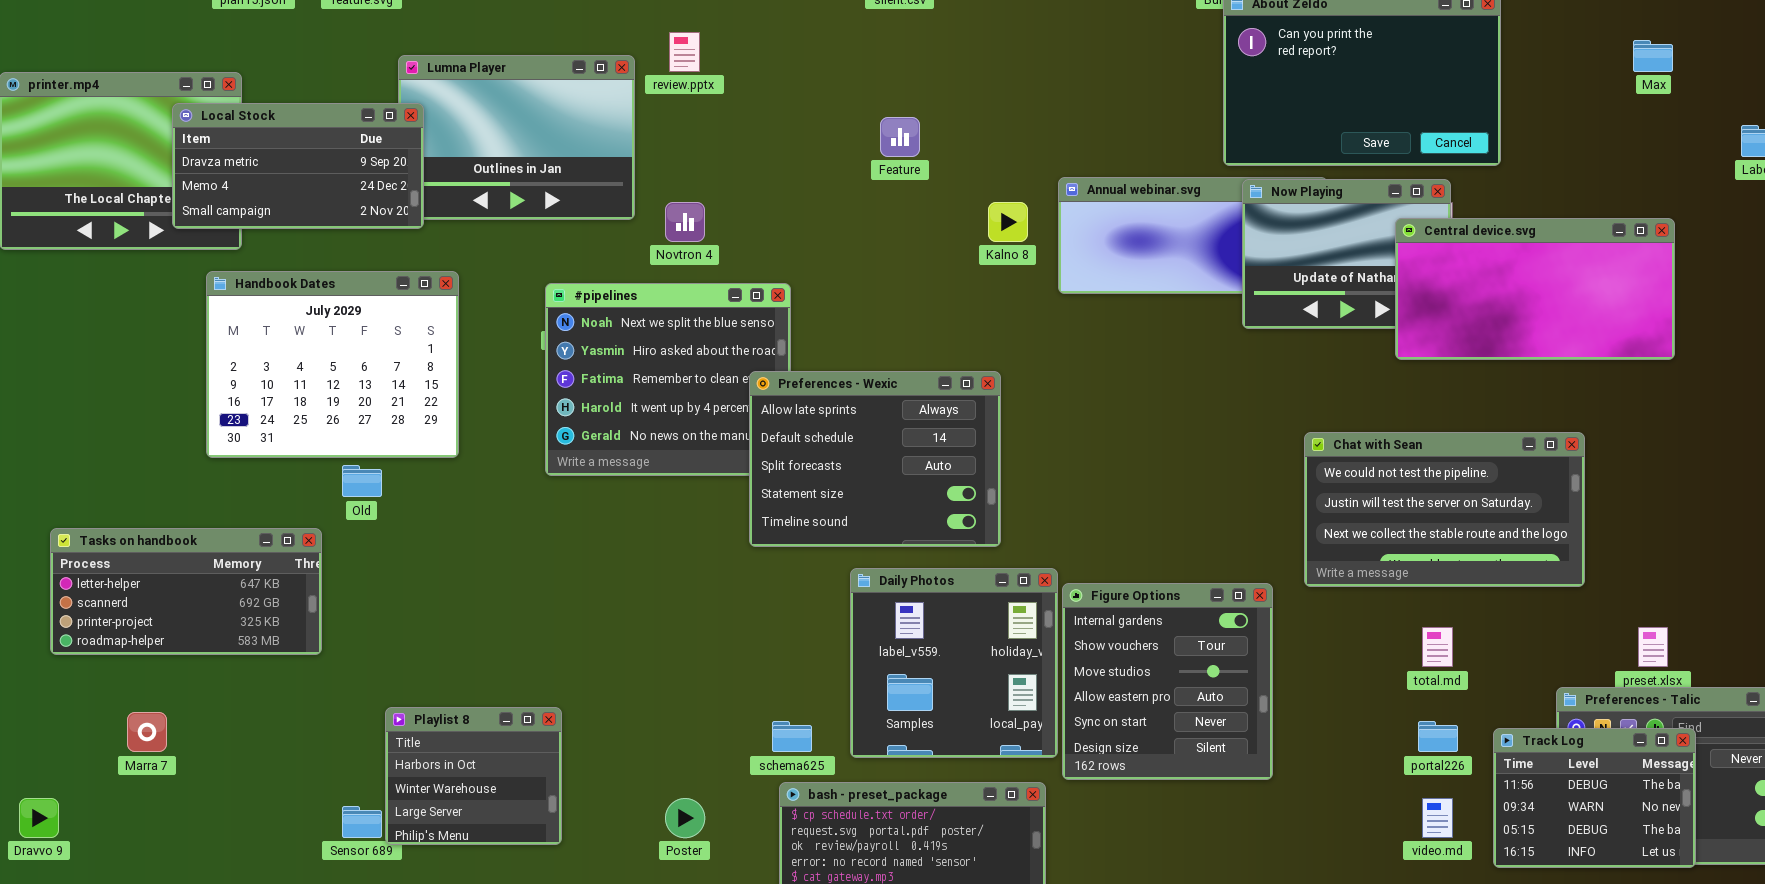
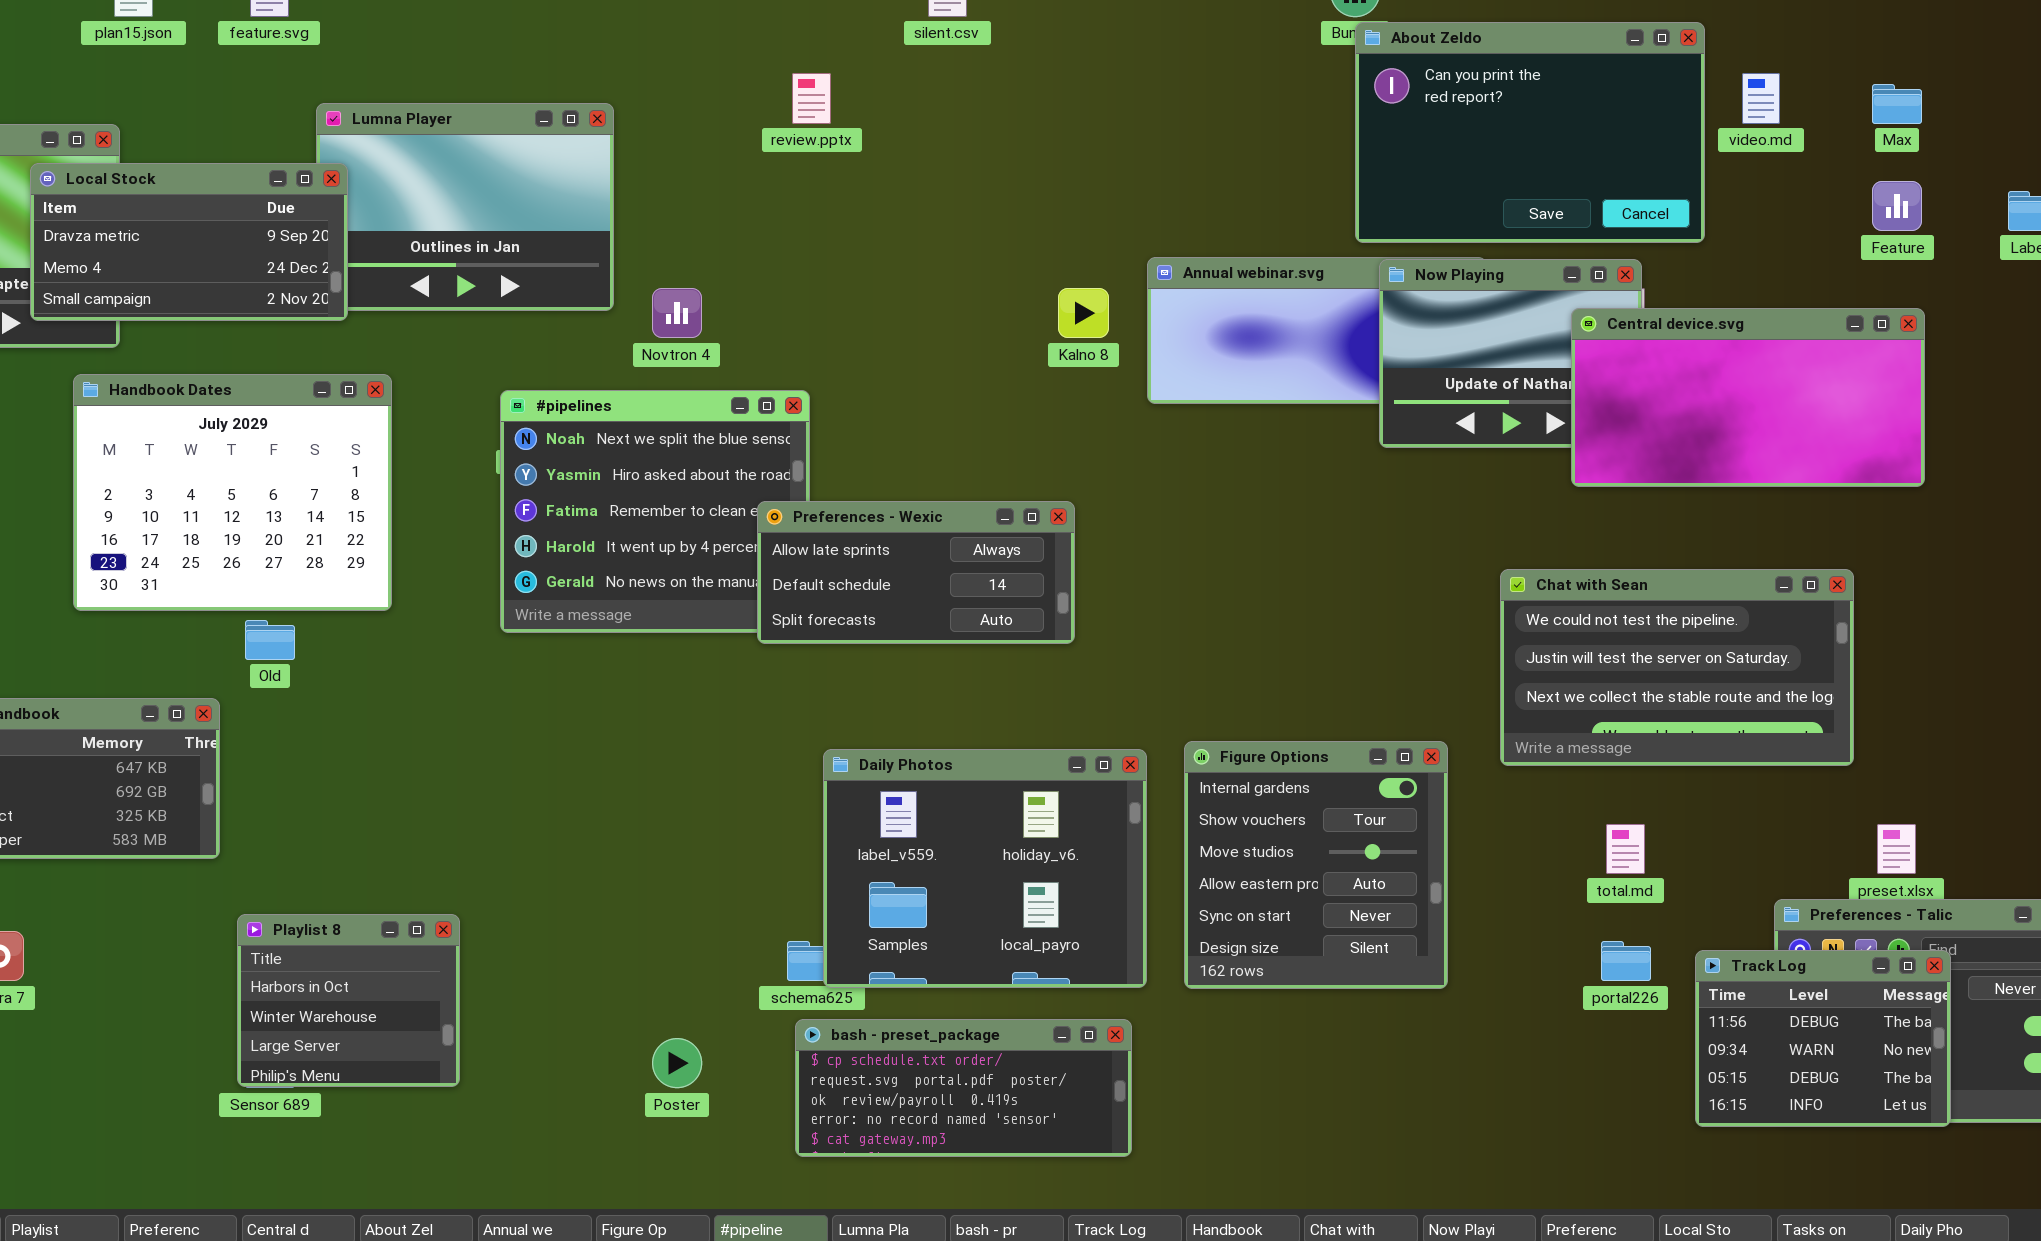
review.pptx: [669,32,700,72] -> [792,73,831,124], moved
Feature: [880,117,920,157] -> [1872,181,1922,231], moved
Preferences - Wexic: [749,371,1001,547] -> [757,501,1075,644], resized
Chat with Sean: [1304,432,1585,587] -> [1500,569,1854,766], moved
Daily Photos: [850,568,1058,758] -> [823,749,1147,988], resized
Figure Options: [1062,583,1273,780] -> [1184,741,1448,989], moved
Playlist 8: [385,707,562,845] -> [237,914,460,1087], moved
video.md: [1422,798,1453,838] -> [1742,73,1780,124], moved

